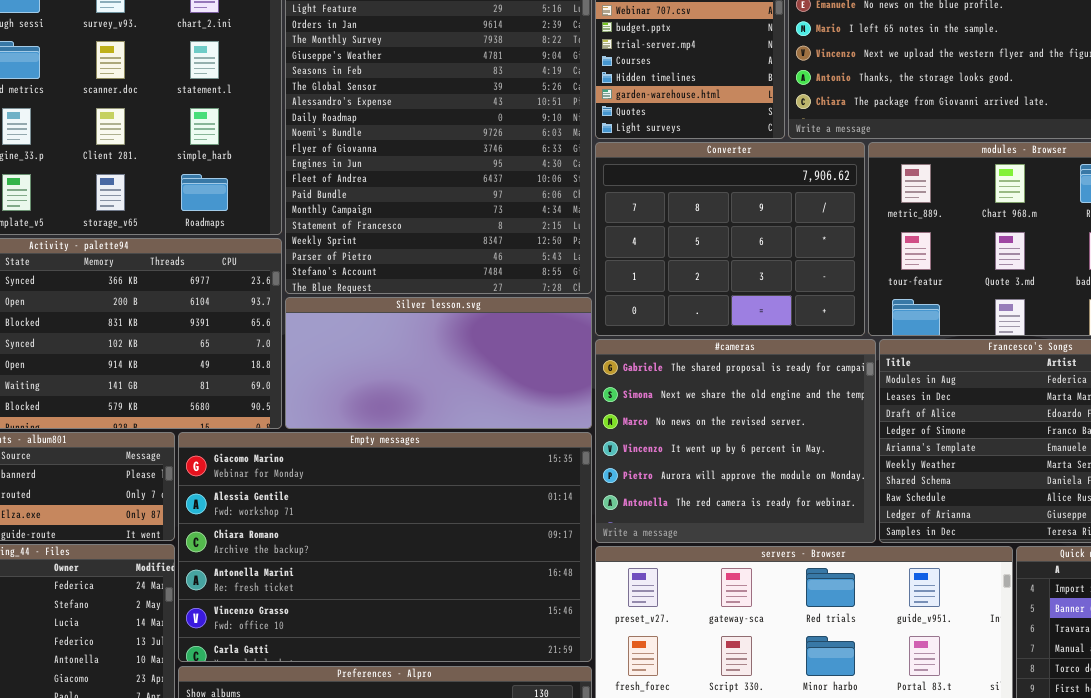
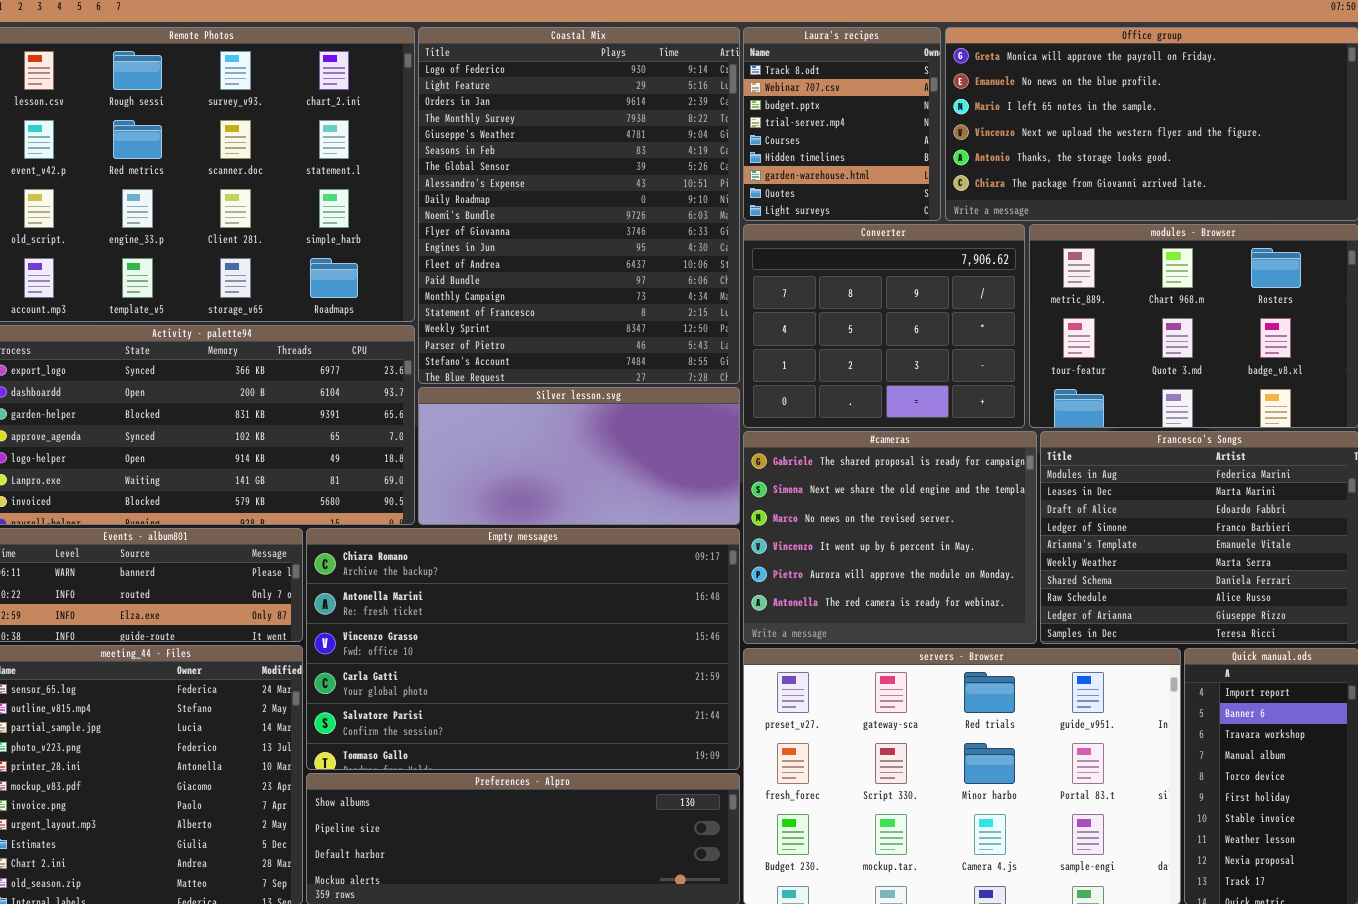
Empty messages: [178,432,592,662] -> [306,528,740,770], scrolled down 2 rows

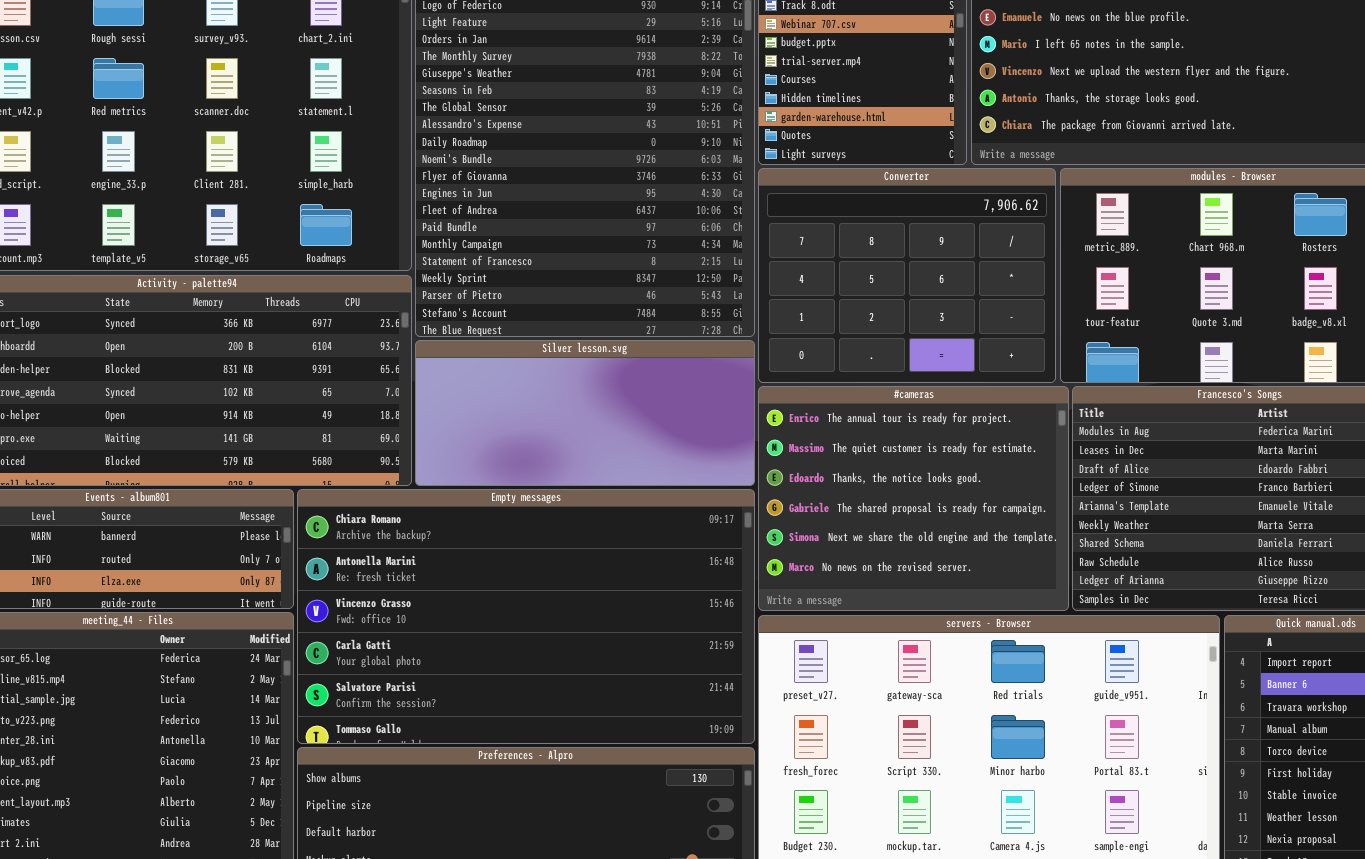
#cameras: [743,431,1037,644] -> [758,386,1069,611], scrolled up 3 rows

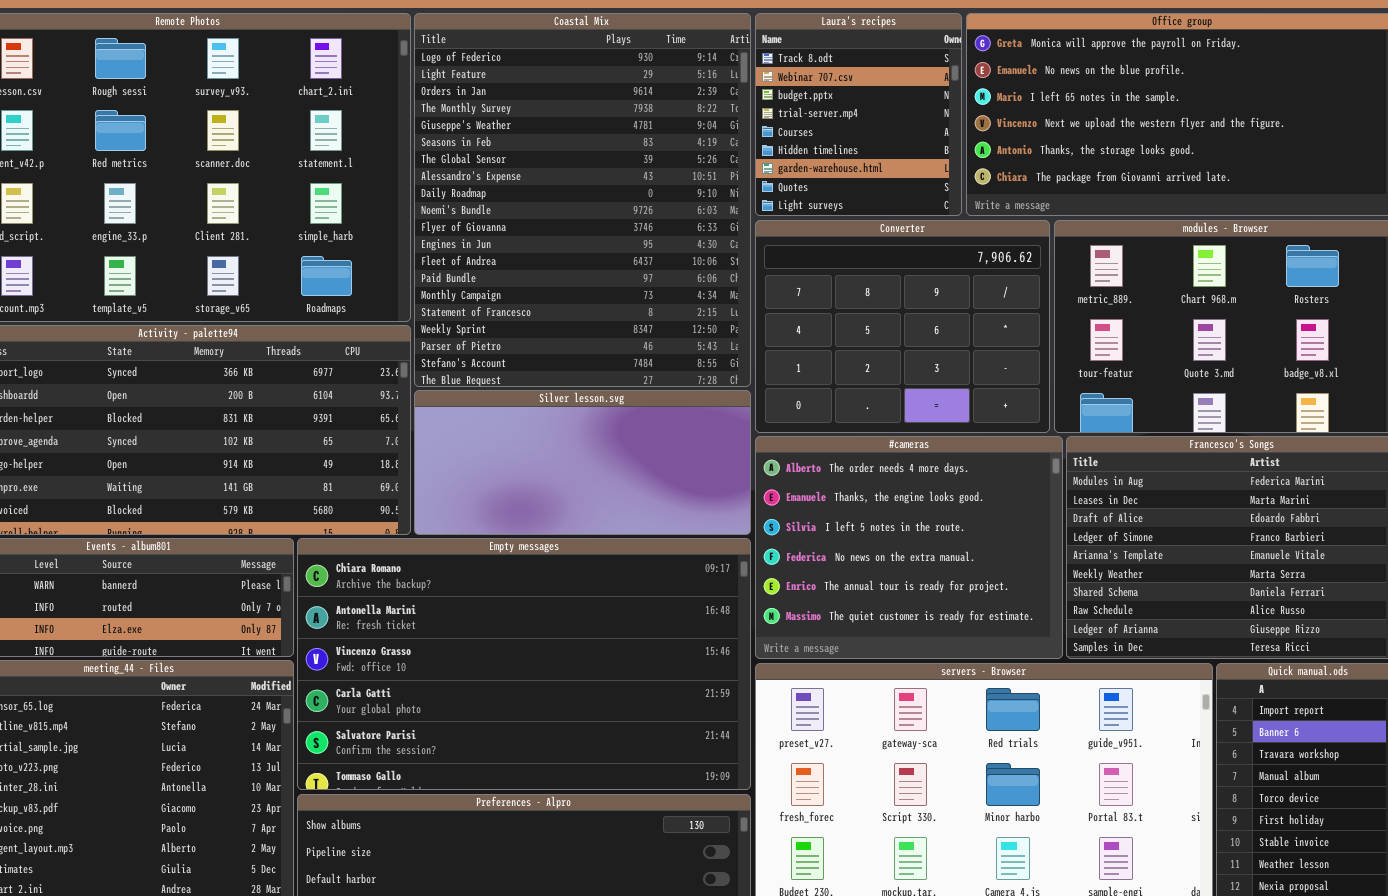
#cameras: [758,386,1069,611] -> [755,436,1063,659], scrolled up 4 rows

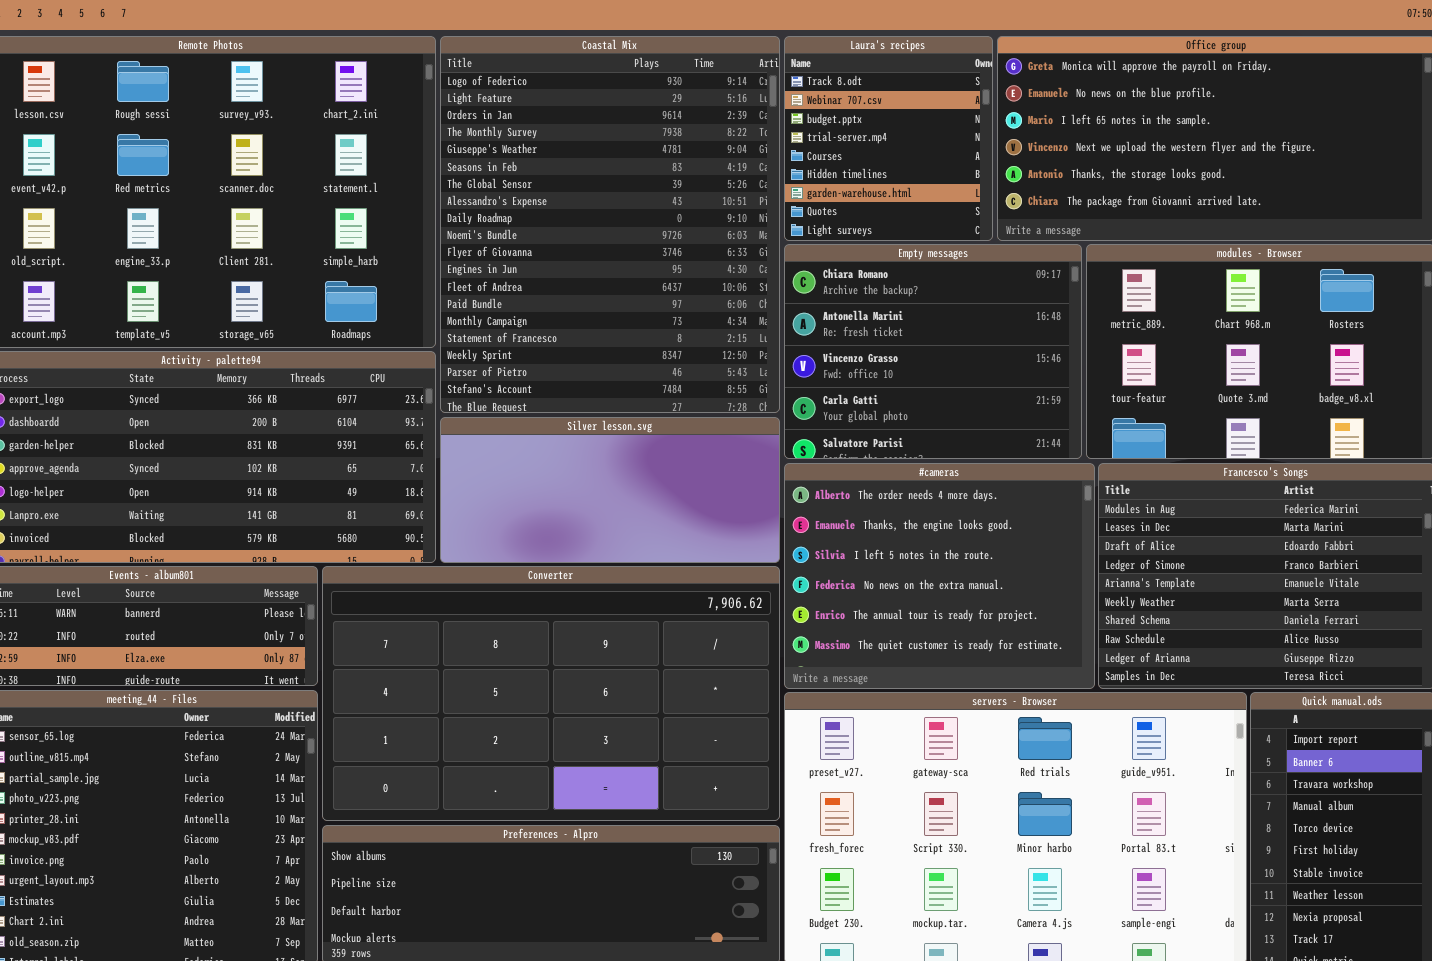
Converter: [755,220,1050,433] -> [322,566,780,821], moved, resized
Empty messages: [297,538,751,790] -> [784,244,1082,459], moved, resized

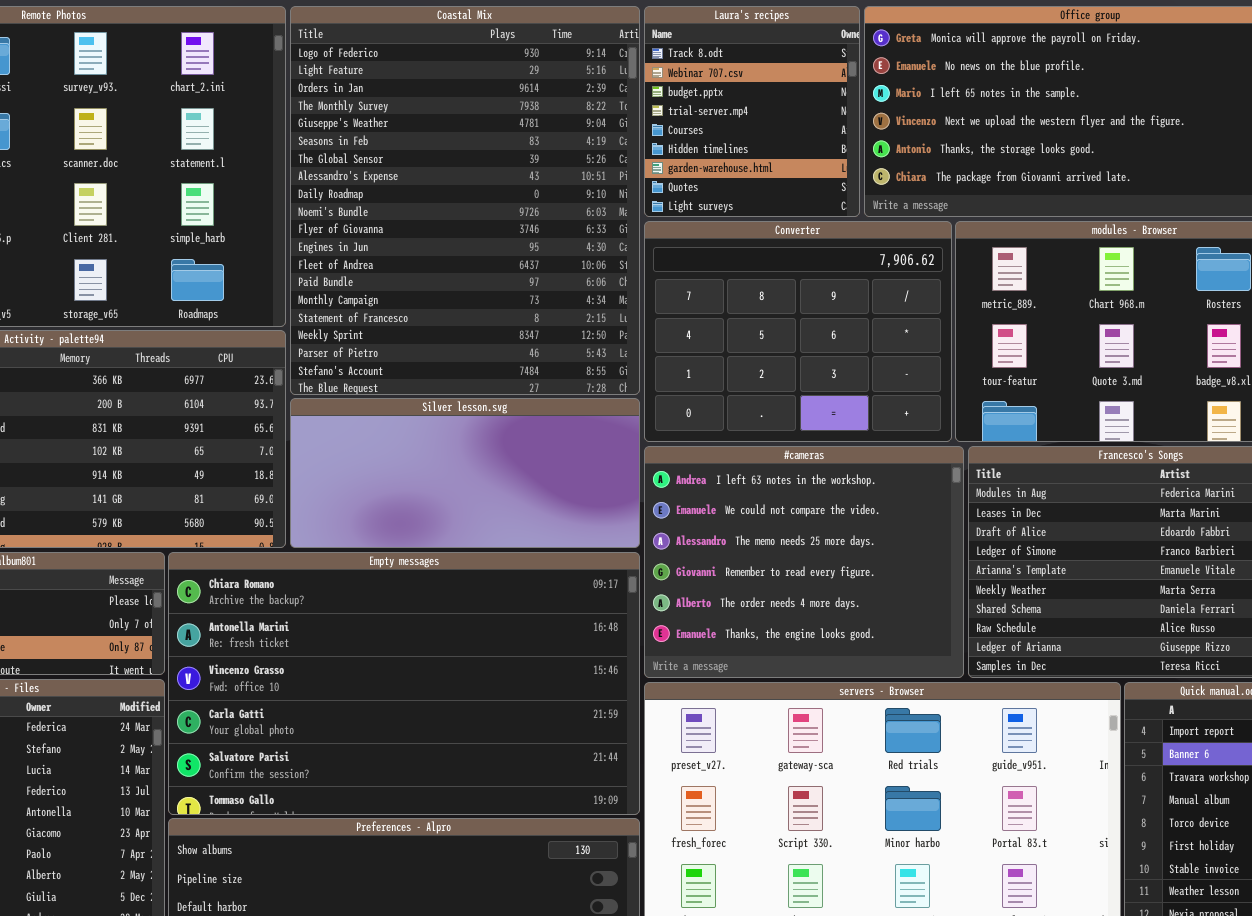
Empty messages: [784,244,1082,459] -> [168,552,640,815], moved, resized
#cameras: [784,463,1095,689] -> [644,446,964,678], scrolled up 4 rows
Converter: [322,566,780,821] -> [644,221,952,442], moved, resized

